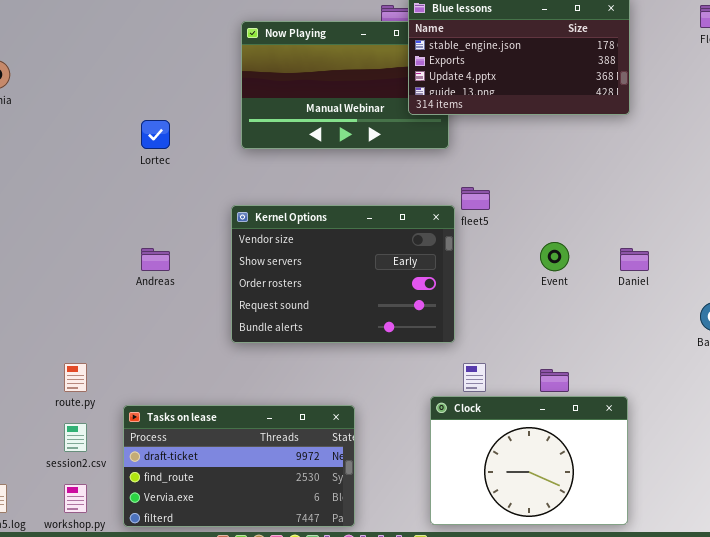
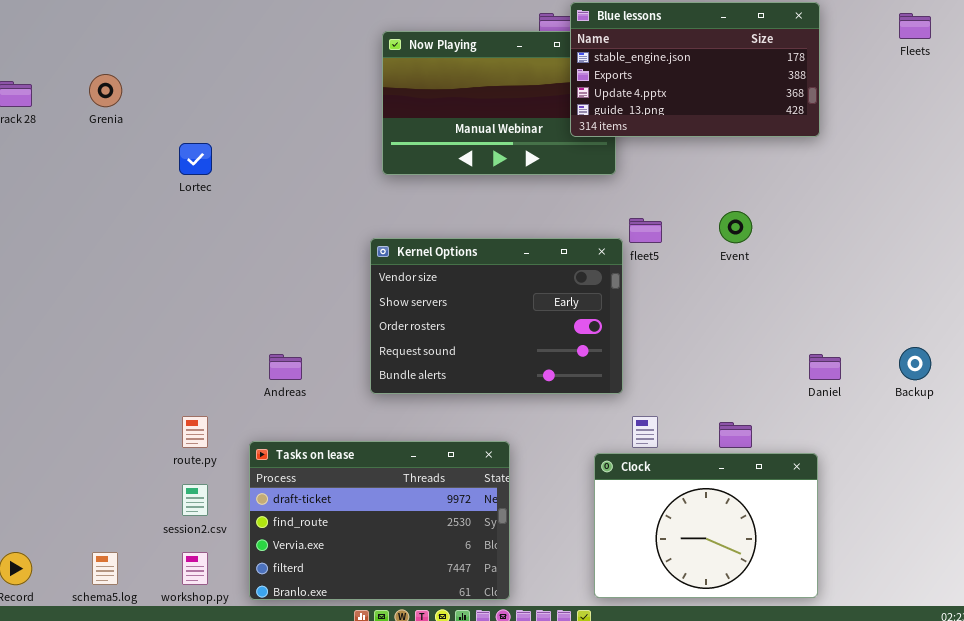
Lortec: [141,120,170,149] -> [179,143,212,175], moved
Event: [540,242,569,271] -> [719,211,752,243], moved
Andreas: [141,248,170,271] -> [269,354,302,380], moved
Daniel: [620,248,649,271] -> [809,354,841,380], moved
Tasks on lease: [123,405,355,527] -> [249,441,510,600], resized

